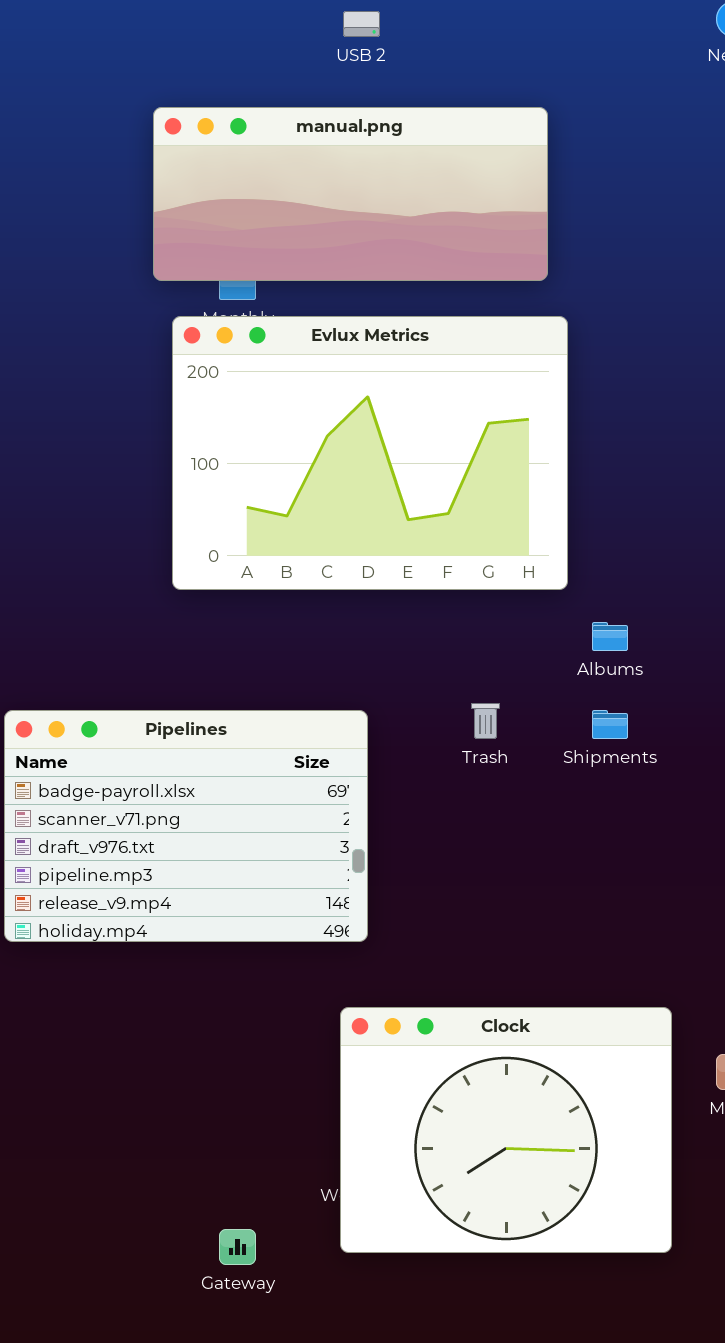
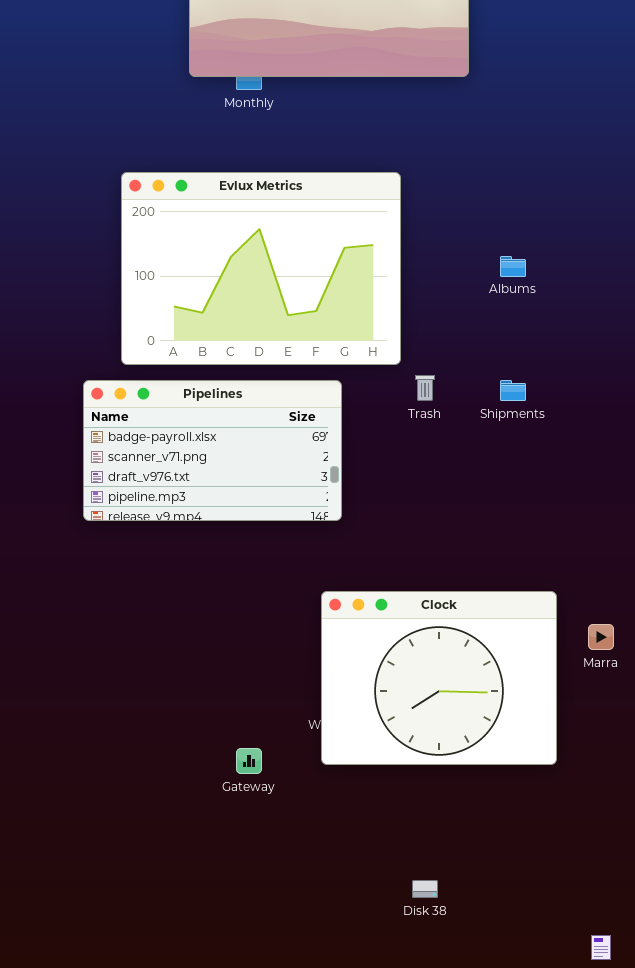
Evlux Metrics: [172,316,568,590] -> [121,172,401,365], moved
Albums: [592,622,628,651] -> [500,256,526,277], moved
Pipelines: [4,710,368,942] -> [83,380,342,521], resized

